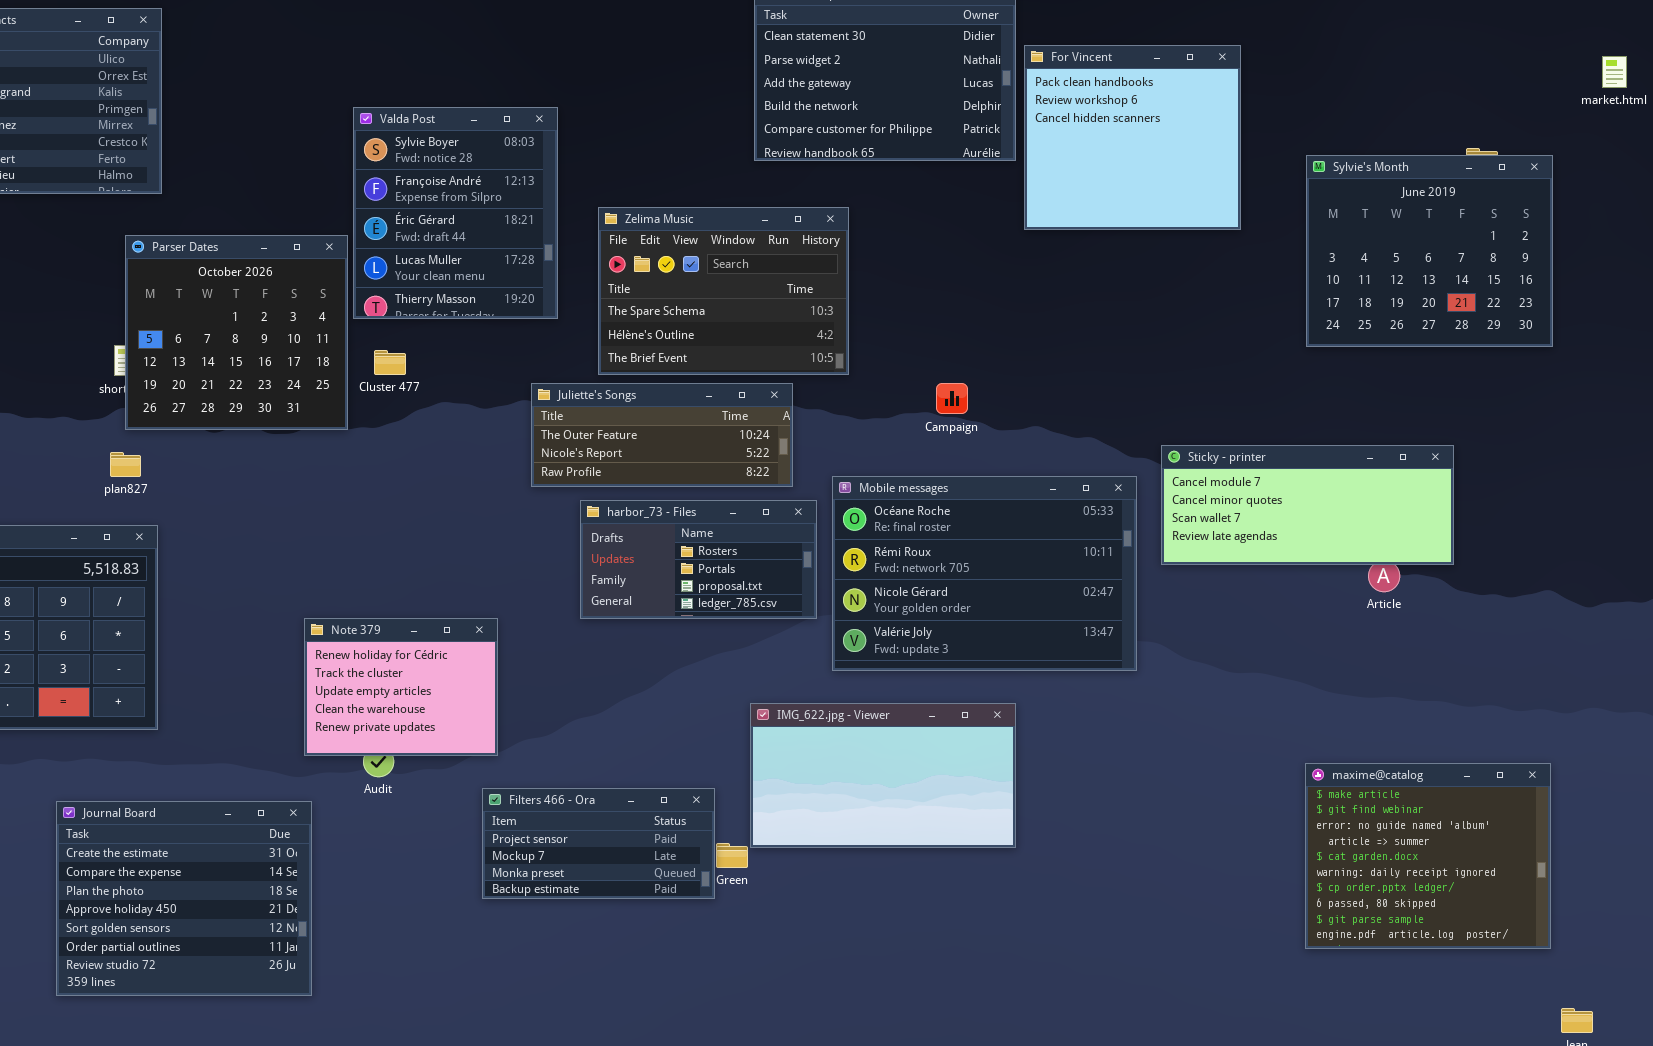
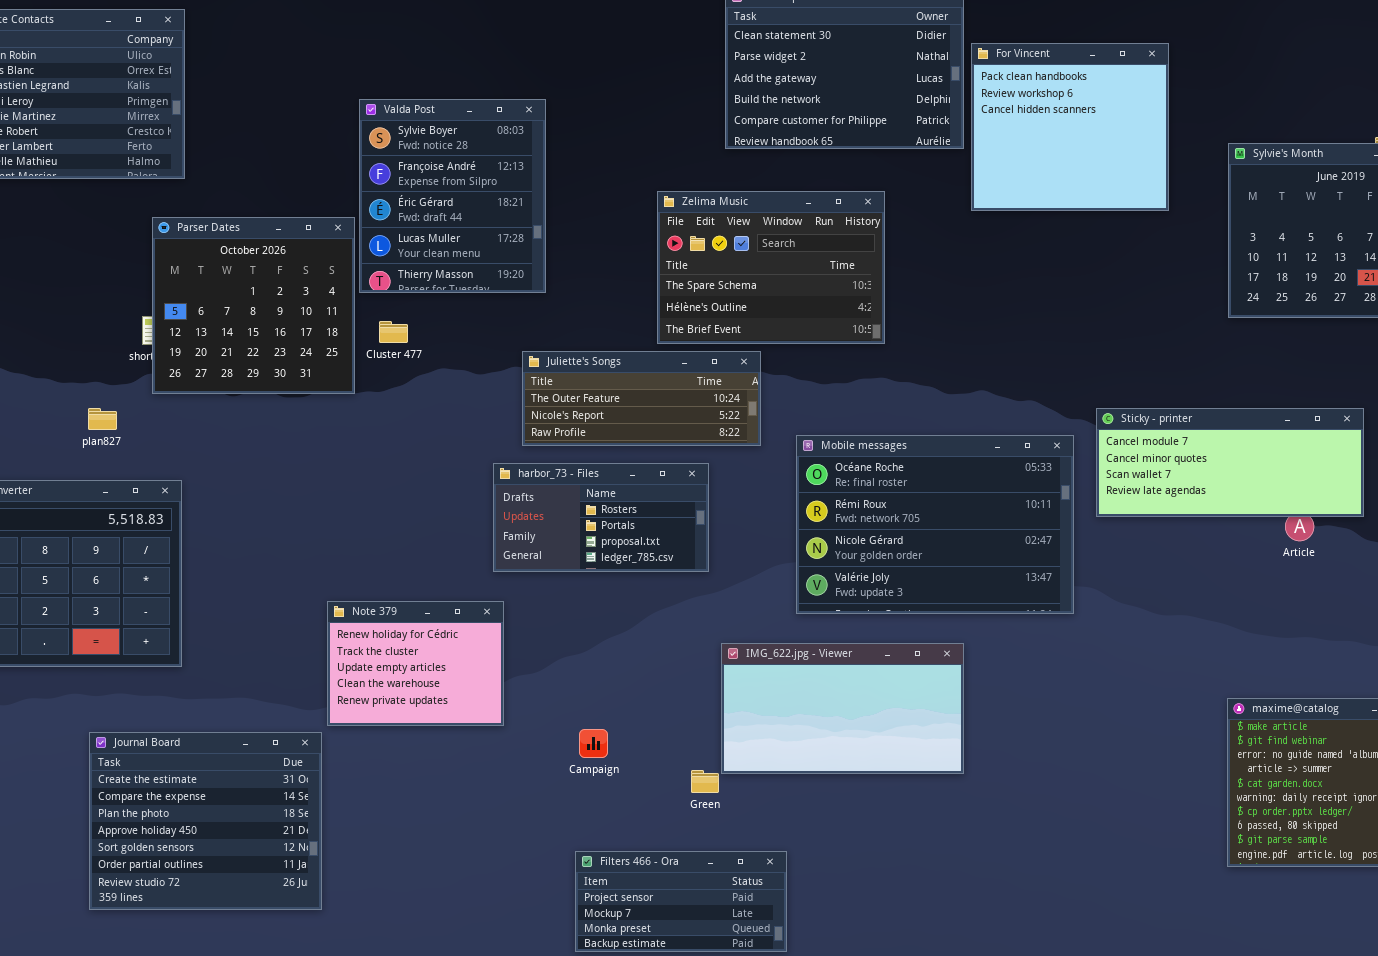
Zelima Music: [598,207,849,375] -> [657,191,885,344], moved
Campaign: [936,383,968,414] -> [579,729,608,758], moved
plan827: [110,452,141,477] -> [88,408,117,430], moved
harbor_73 - Files: [580,500,817,619] -> [493,463,709,572], moved
Note 379: [304,618,498,756] -> [327,601,504,726], moved
Filters 466 - Ora: [482,788,715,899] -> [575,851,787,952], moved

